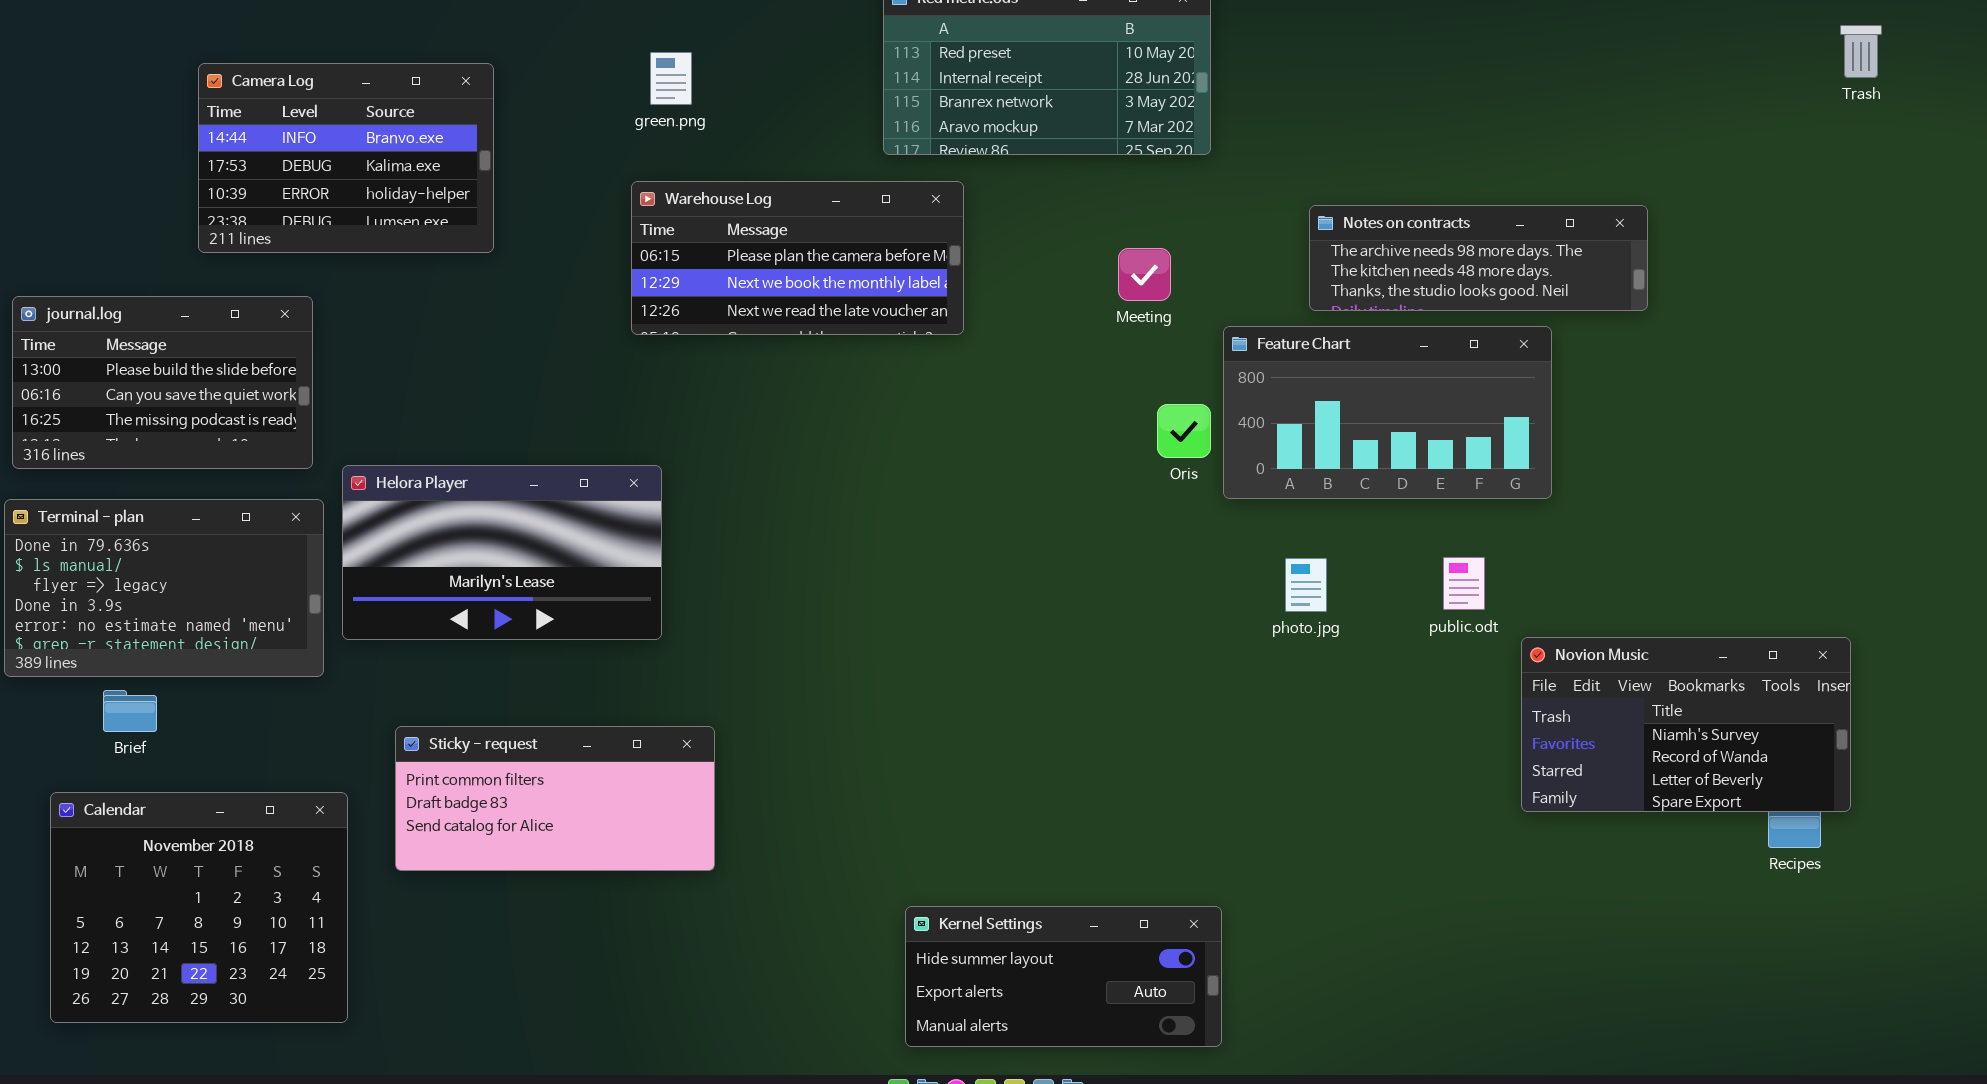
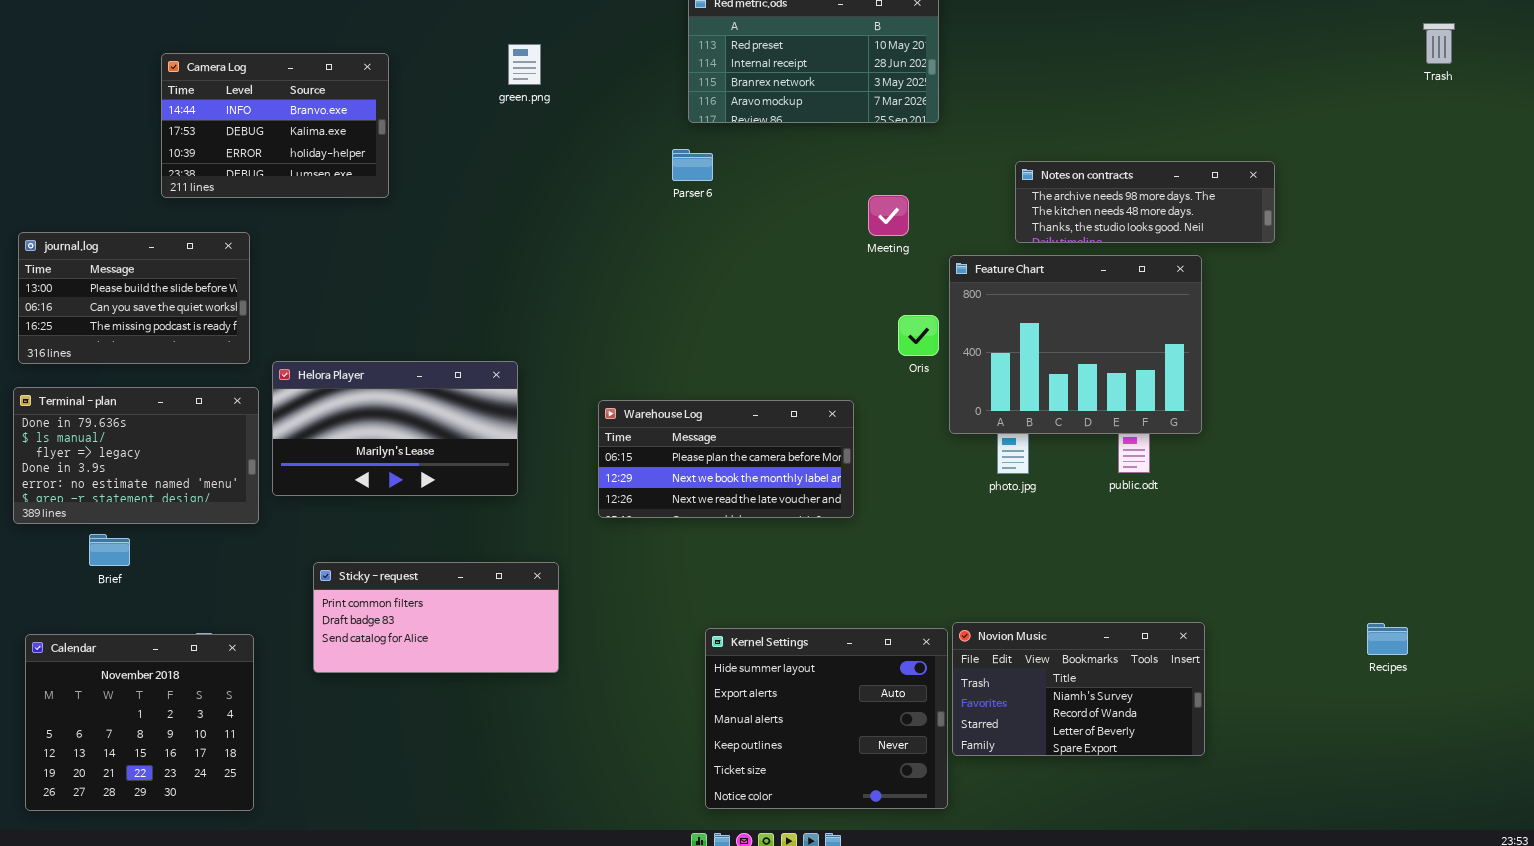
Warehouse Log: [631,181,964,335] -> [598,400,854,518], moved
Feature Chart: [1223,326,1552,499] -> [949,255,1202,434], resized
Novion Music: [1521,637,1851,812] -> [952,622,1205,756], moved
Calendar: [50,792,348,1023] -> [25,634,254,811], moved
Kernel Settings: [905,906,1222,1047] -> [705,628,948,809], resized

